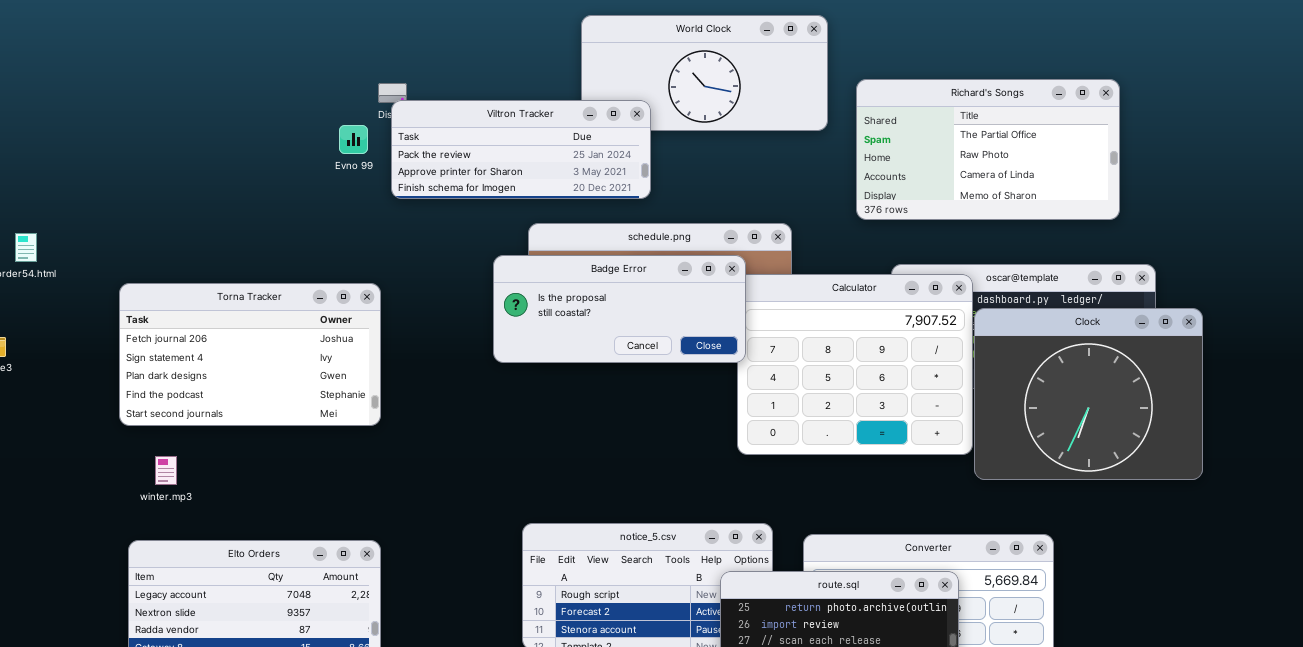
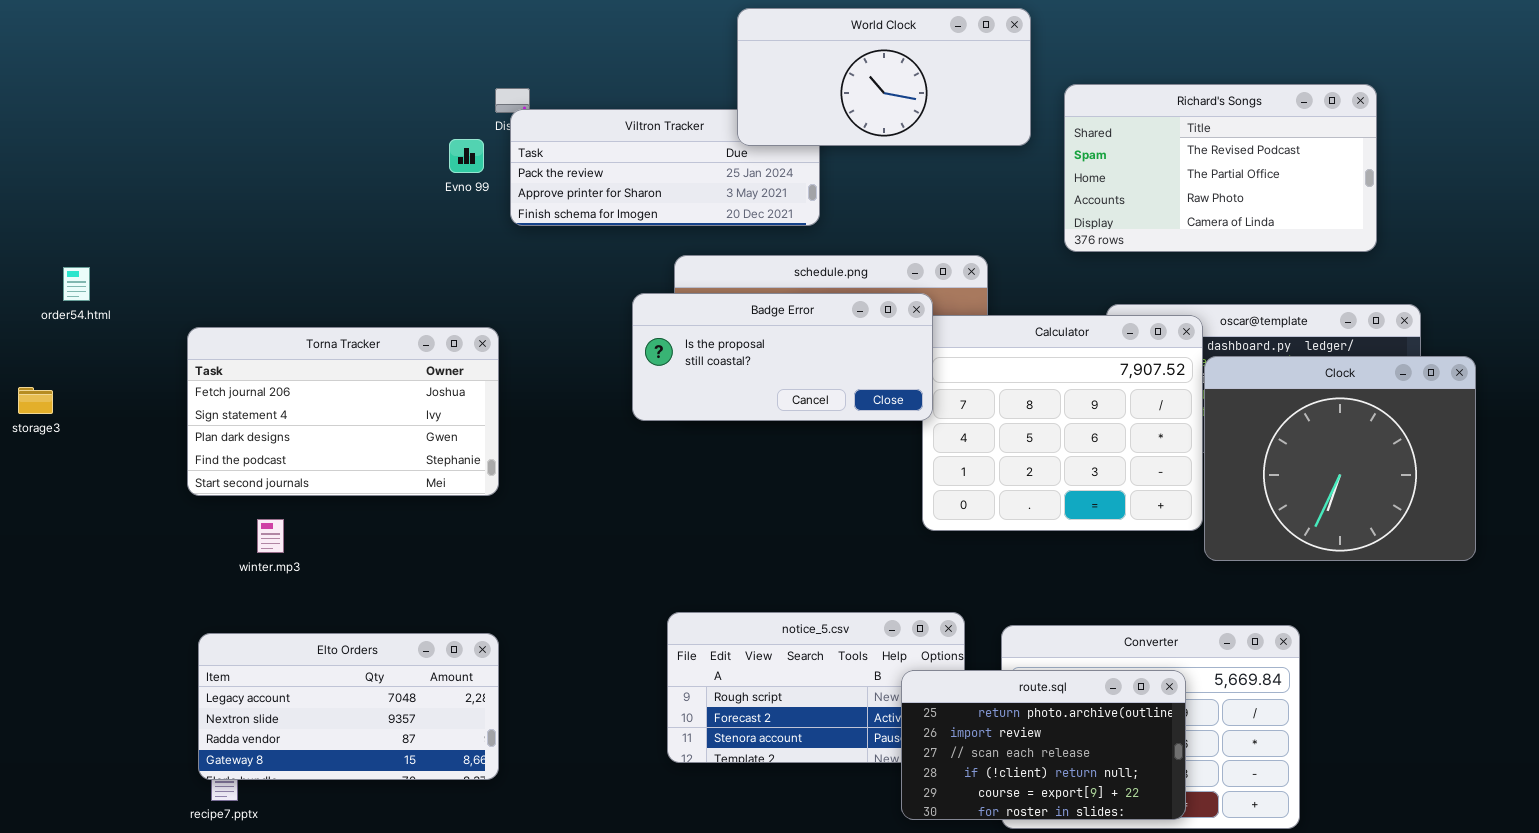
World Clock: [581,15,828,131] -> [737,8,1031,146], raised
Richard's Songs: [856,79,1120,220] -> [1064,84,1377,252], scrolled up 1 row
winter.mp3: [155,456,177,485] -> [257,519,284,553], moved

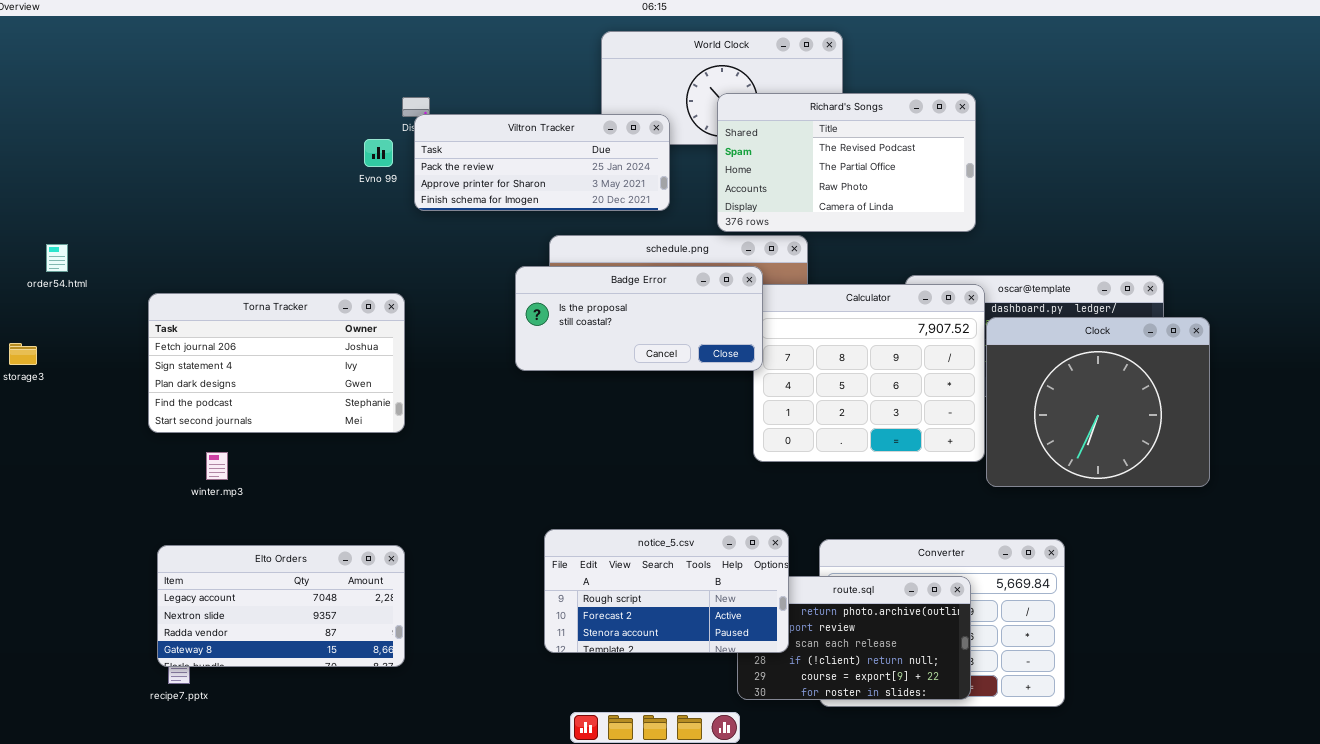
Richard's Songs: [1064,84,1377,252] -> [717,93,976,232], moved
Viltron Tracker: [510,109,820,226] -> [414,114,670,211], raised
notice_5.csv: [667,612,965,763] -> [544,529,789,653], raised

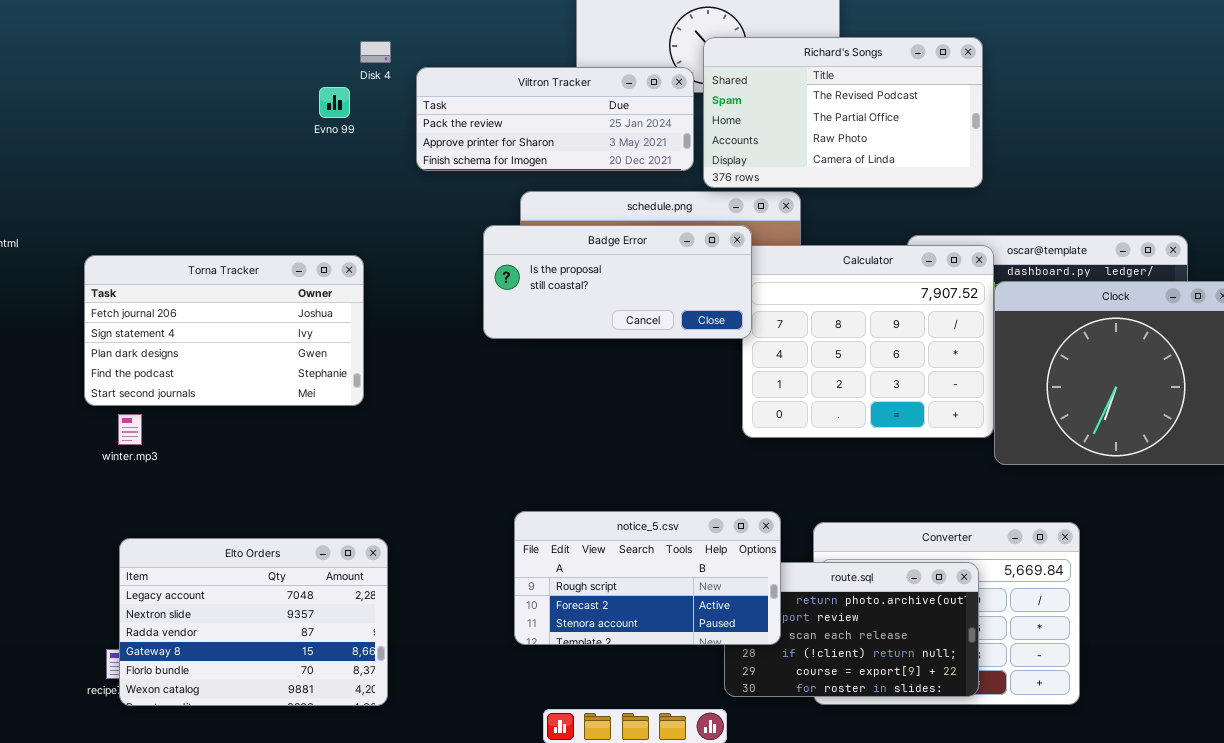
Viltron Tracker: [414,114,670,211] -> [416,67,694,171], moved
winter.mp3: [206,452,228,480] -> [118,414,142,445], moved
Elto Orders: [157,545,405,667] -> [119,538,388,706], moved, resized

